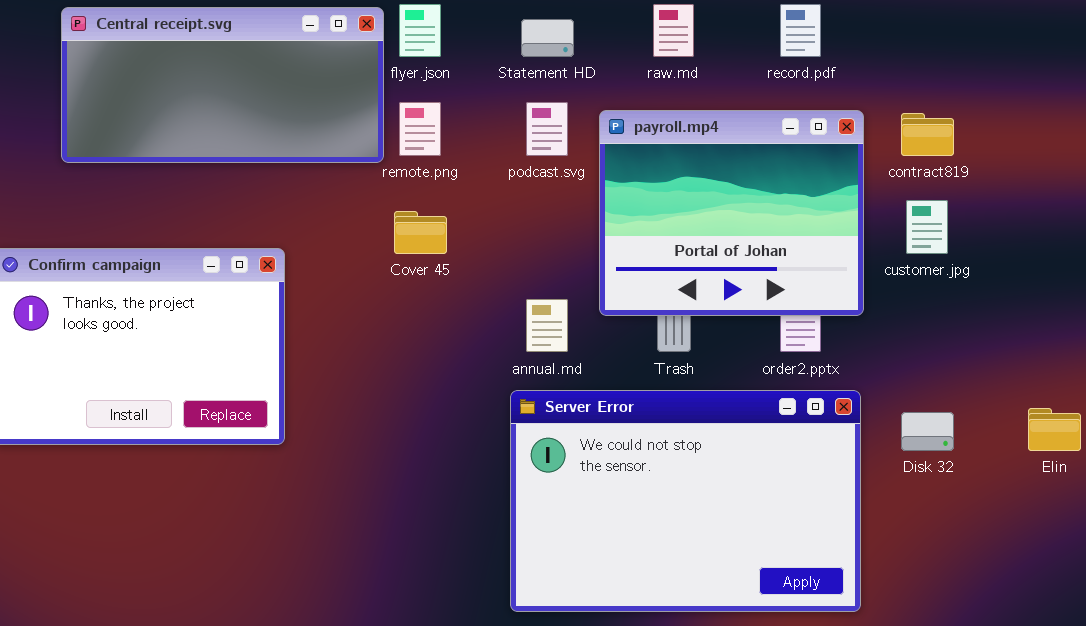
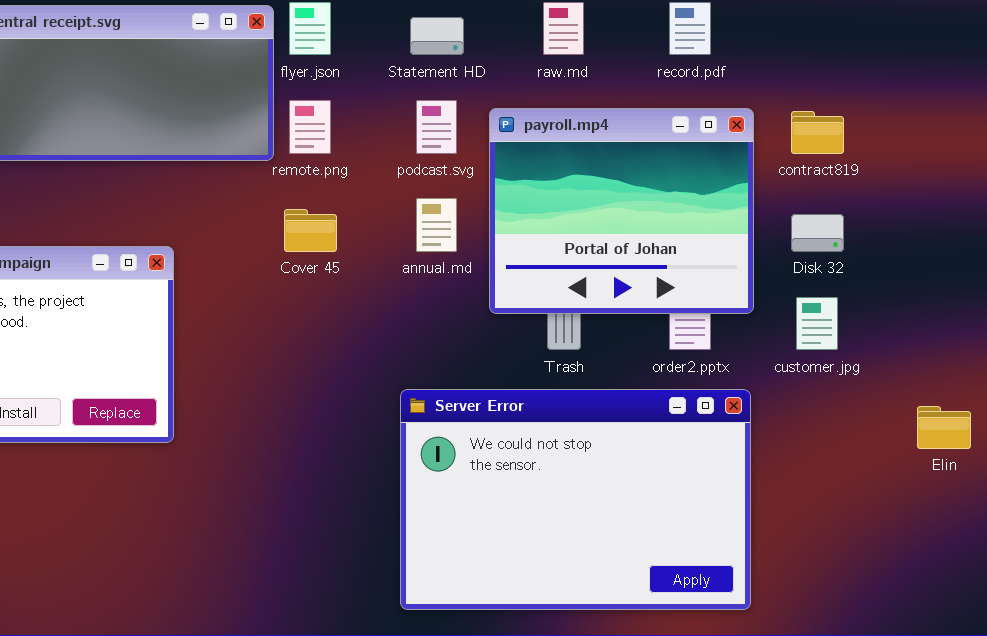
customer.jpg: [906,200,948,254] -> [796,297,838,350], moved
annual.md: [526,299,568,352] -> [416,198,457,252], moved
Disk 32: [901,412,954,451] -> [791,214,844,252], moved

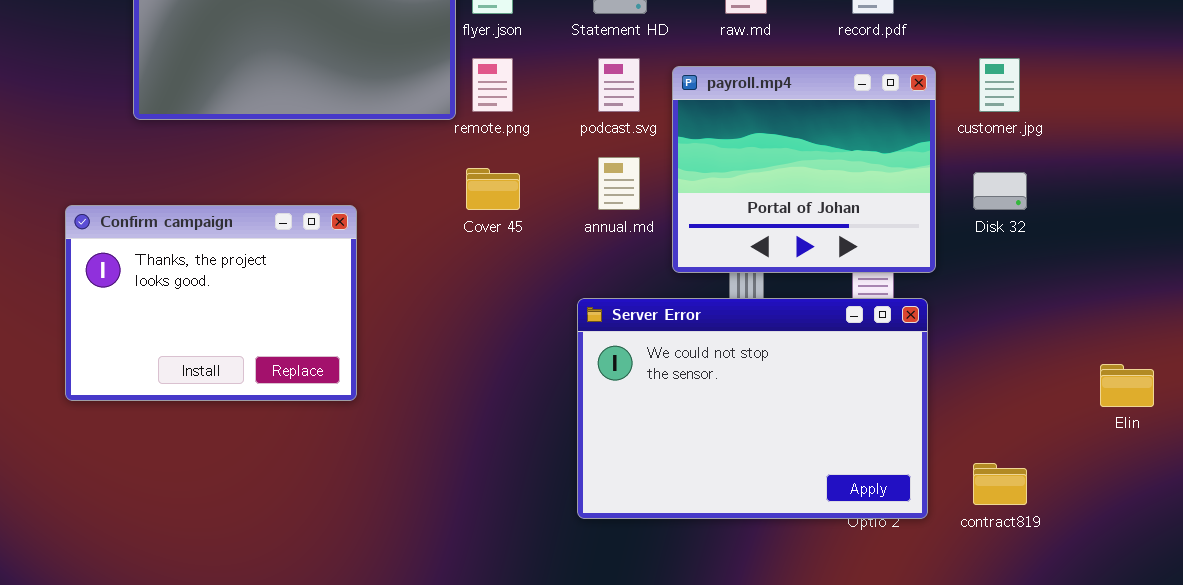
contract819: [791,111,844,154] -> [973,463,1027,505], moved
customer.jpg: [796,297,838,350] -> [979,58,1020,112], moved
Server Error: [400,389,751,610] -> [577,298,928,519], moved

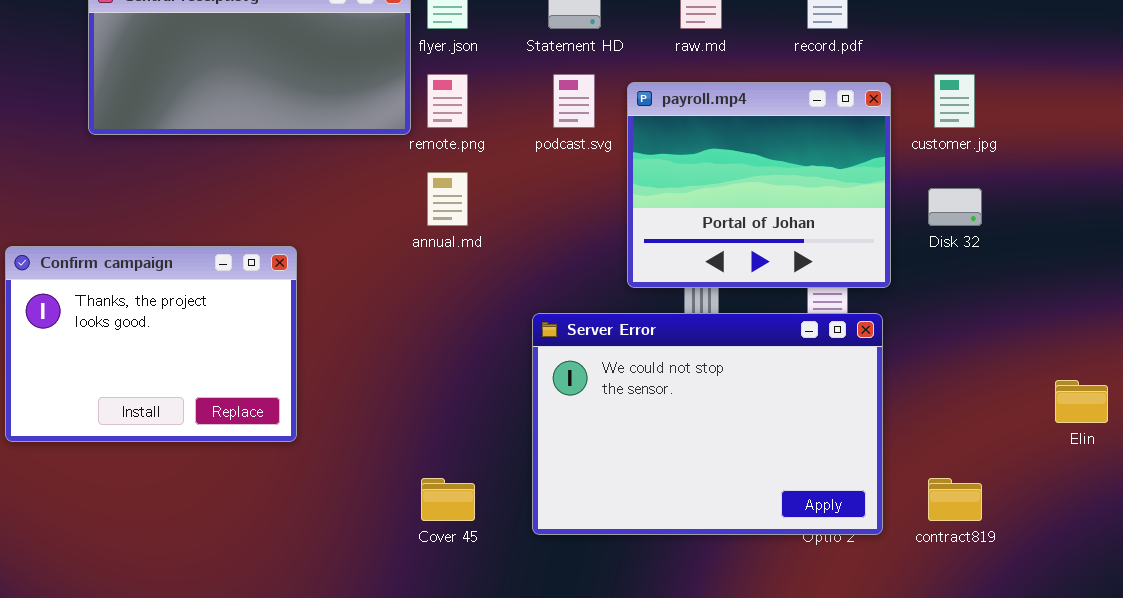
annual.md: [598,157,640,210] -> [427,172,468,226], moved
Cover 45: [466,168,520,210] -> [421,478,475,521], moved
Confirm campaign: [65,205,357,401] -> [5,246,297,442], moved

